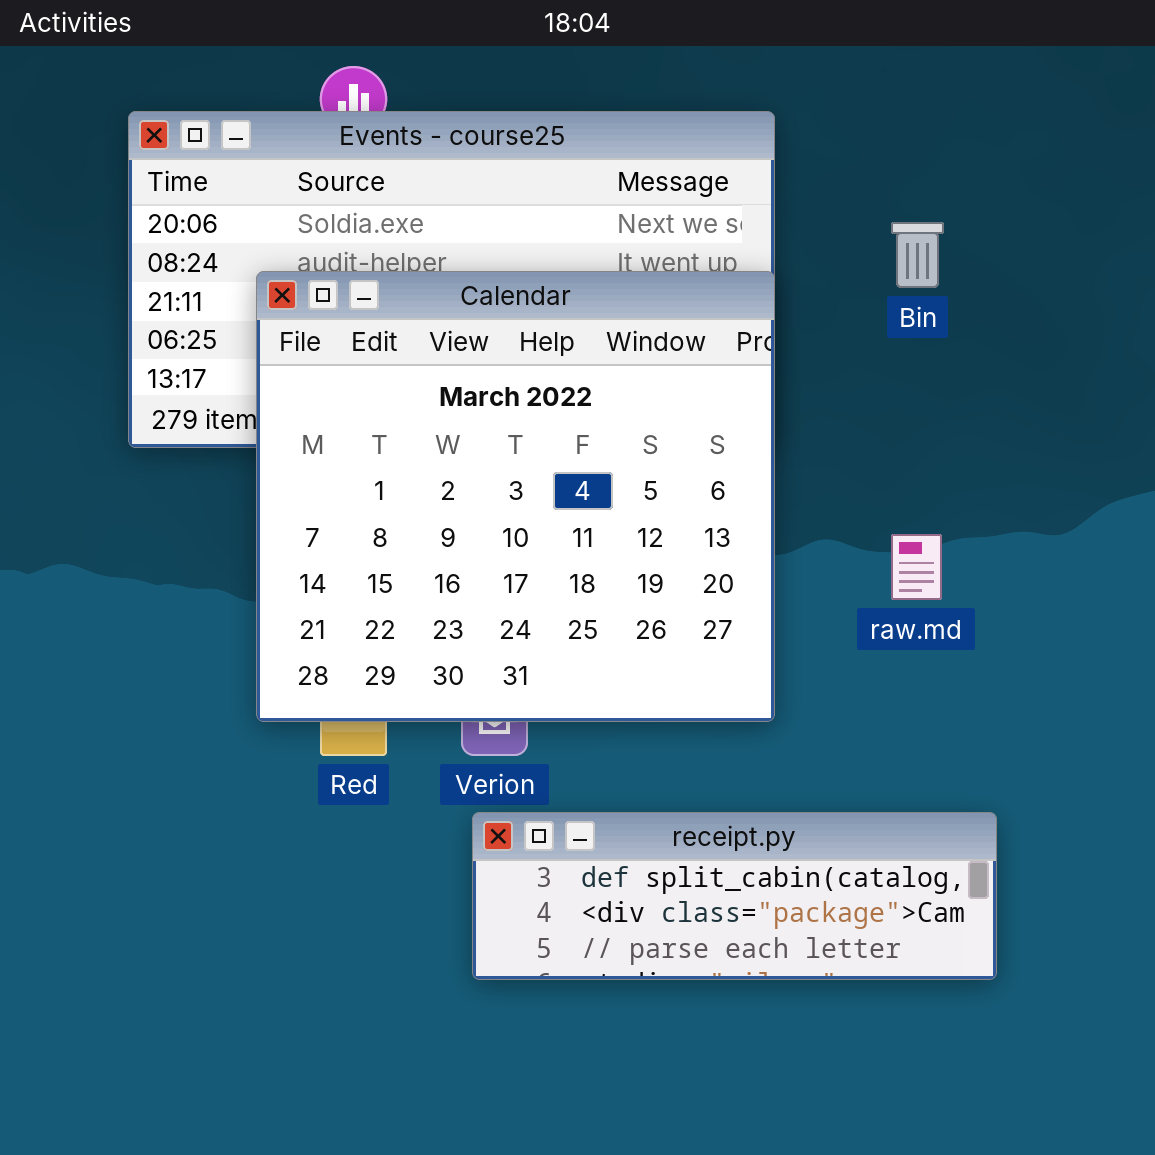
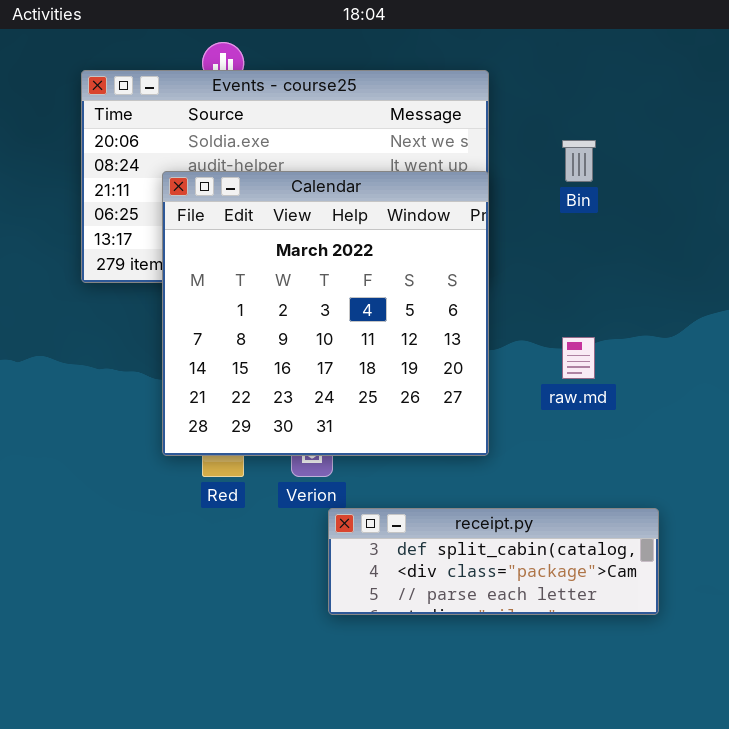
receipt.py: [472,812,997,980] -> [328,508,659,615], moved

